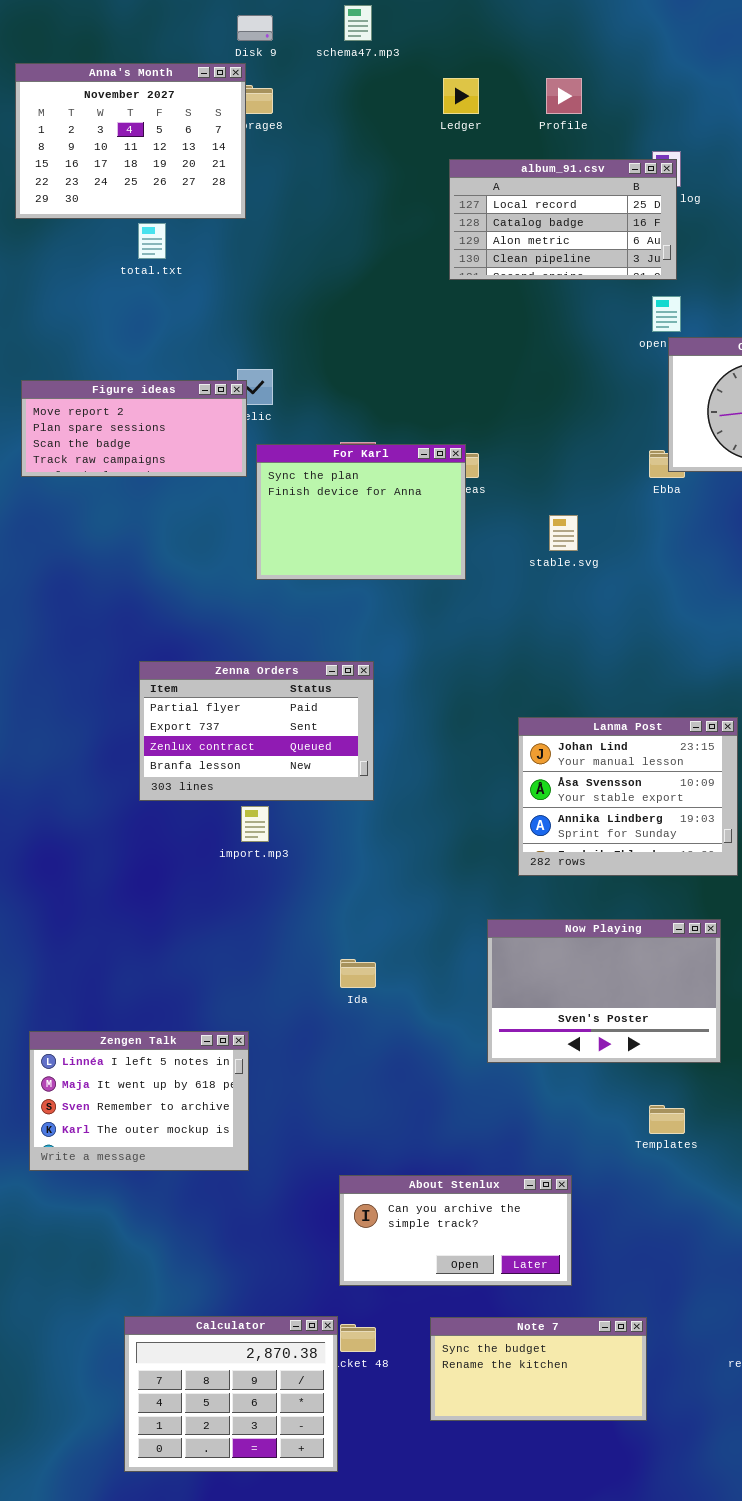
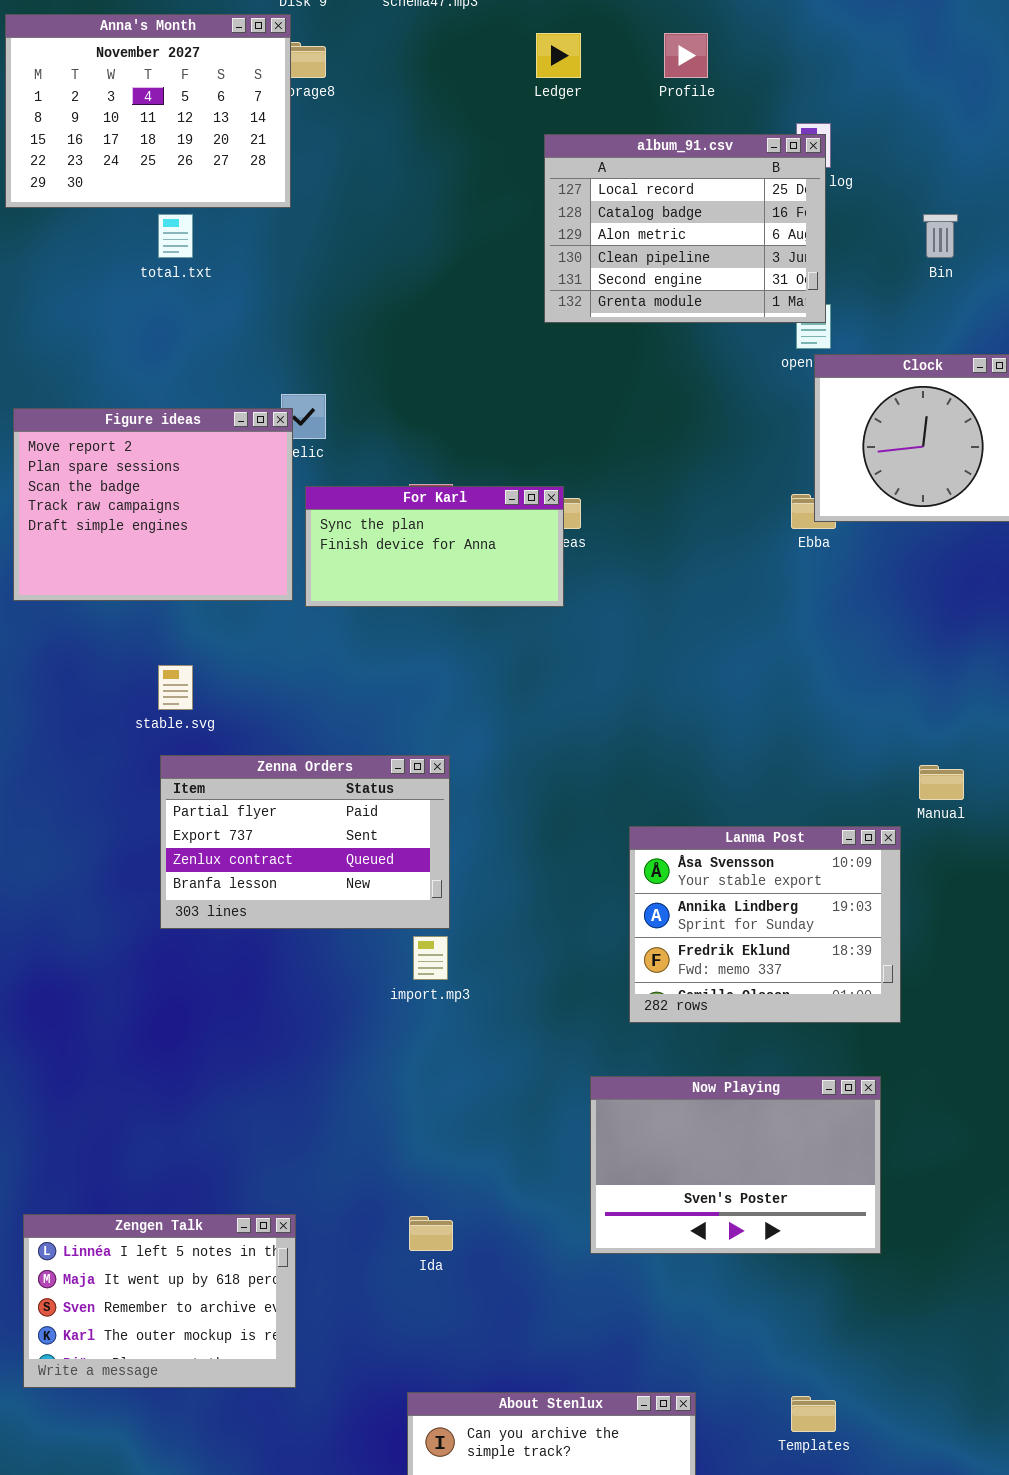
album_91.csv: [449,159,677,280] -> [544,134,826,323], resized
Figure ideas: [21,380,247,477] -> [13,408,293,601], resized
For Karl: [256,444,466,580] -> [305,486,564,607], resized
stable.svg: [549,515,578,551] -> [158,665,193,710], moved
Lanma Post: [518,717,738,876] -> [629,826,901,1023], scrolled down 1 row
import.mp3: [241,806,269,842] -> [413,936,448,980], moved
Ida: [340,959,376,988] -> [409,1216,453,1251], moved
Templates: [649,1105,685,1134] -> [791,1396,836,1432], moved

